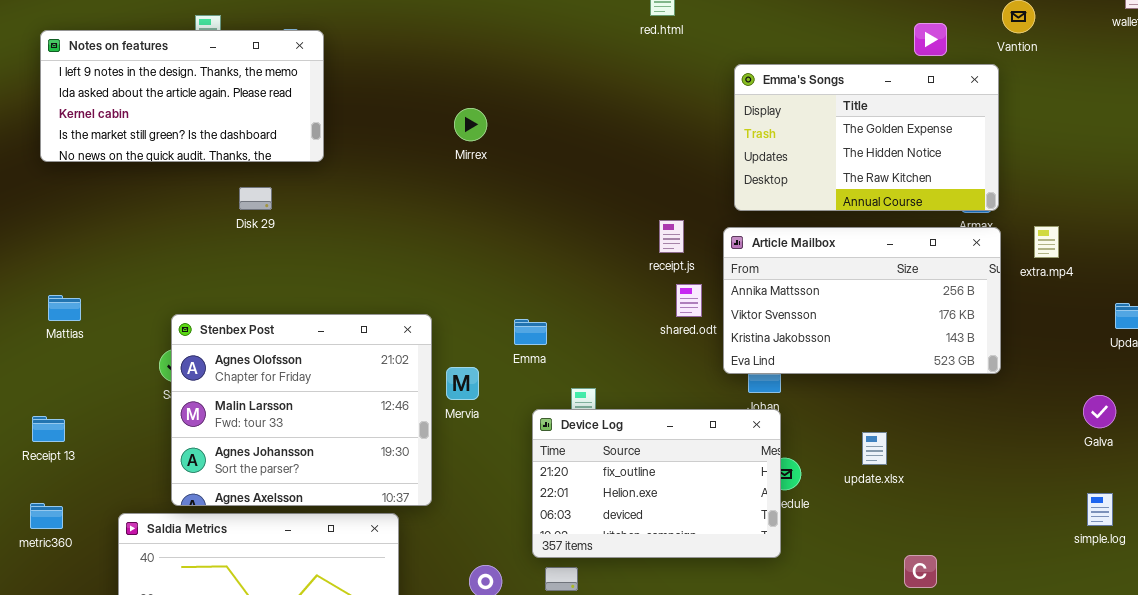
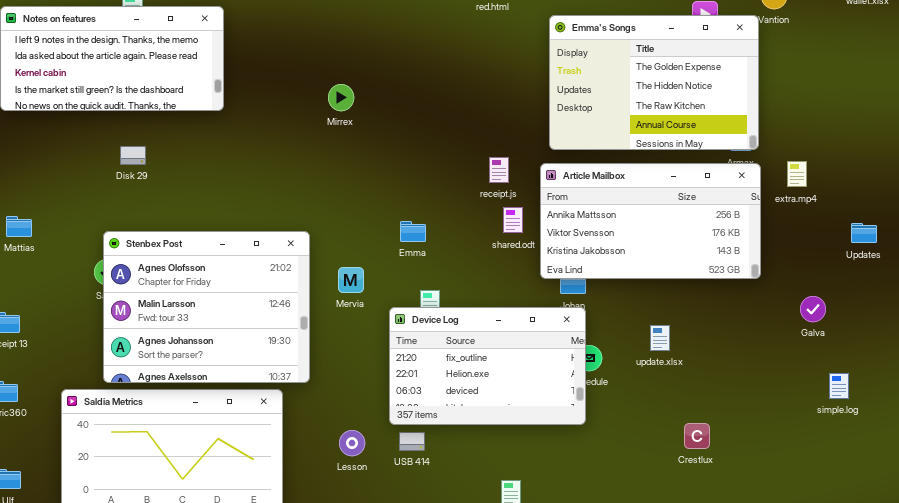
Emma's Songs: [734,64,999,211] -> [549,15,759,150], resized
Mirrex: [454,108,487,141] -> [328,84,354,111], moved
Disk 29: [239,187,272,210] -> [120,146,146,165], moved
Emma: [514,319,547,345] -> [400,221,426,242], moved
Mervia: [446,367,479,400] -> [338,267,364,293], moved
Galva: [1083,395,1116,428] -> [800,296,826,322], moved

